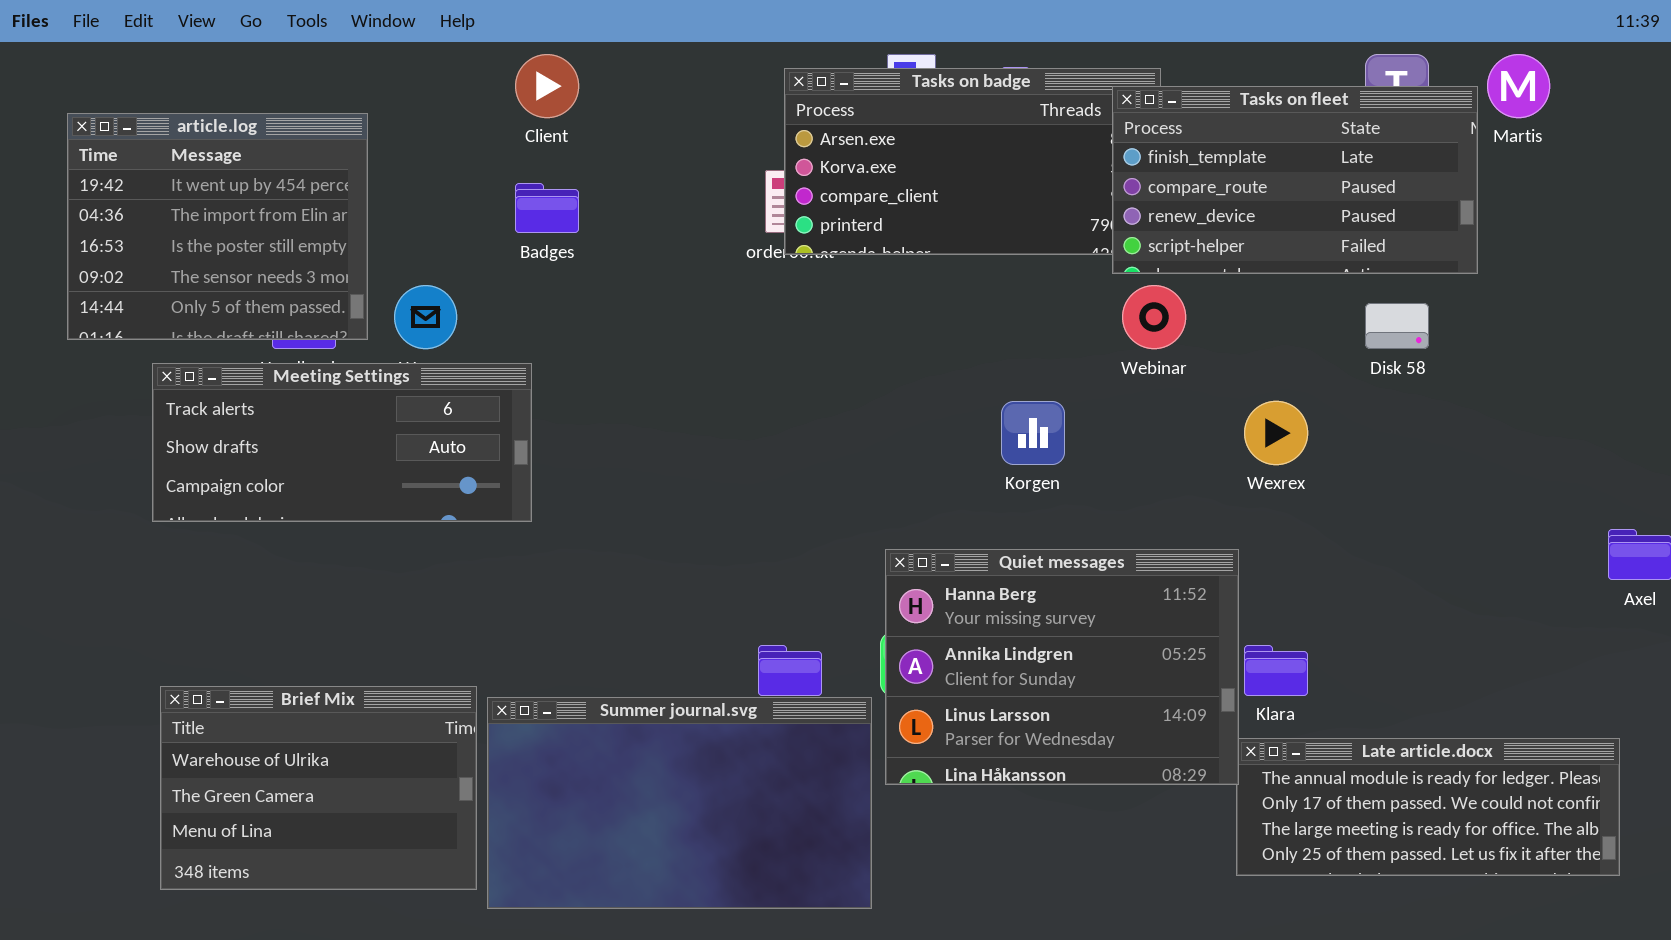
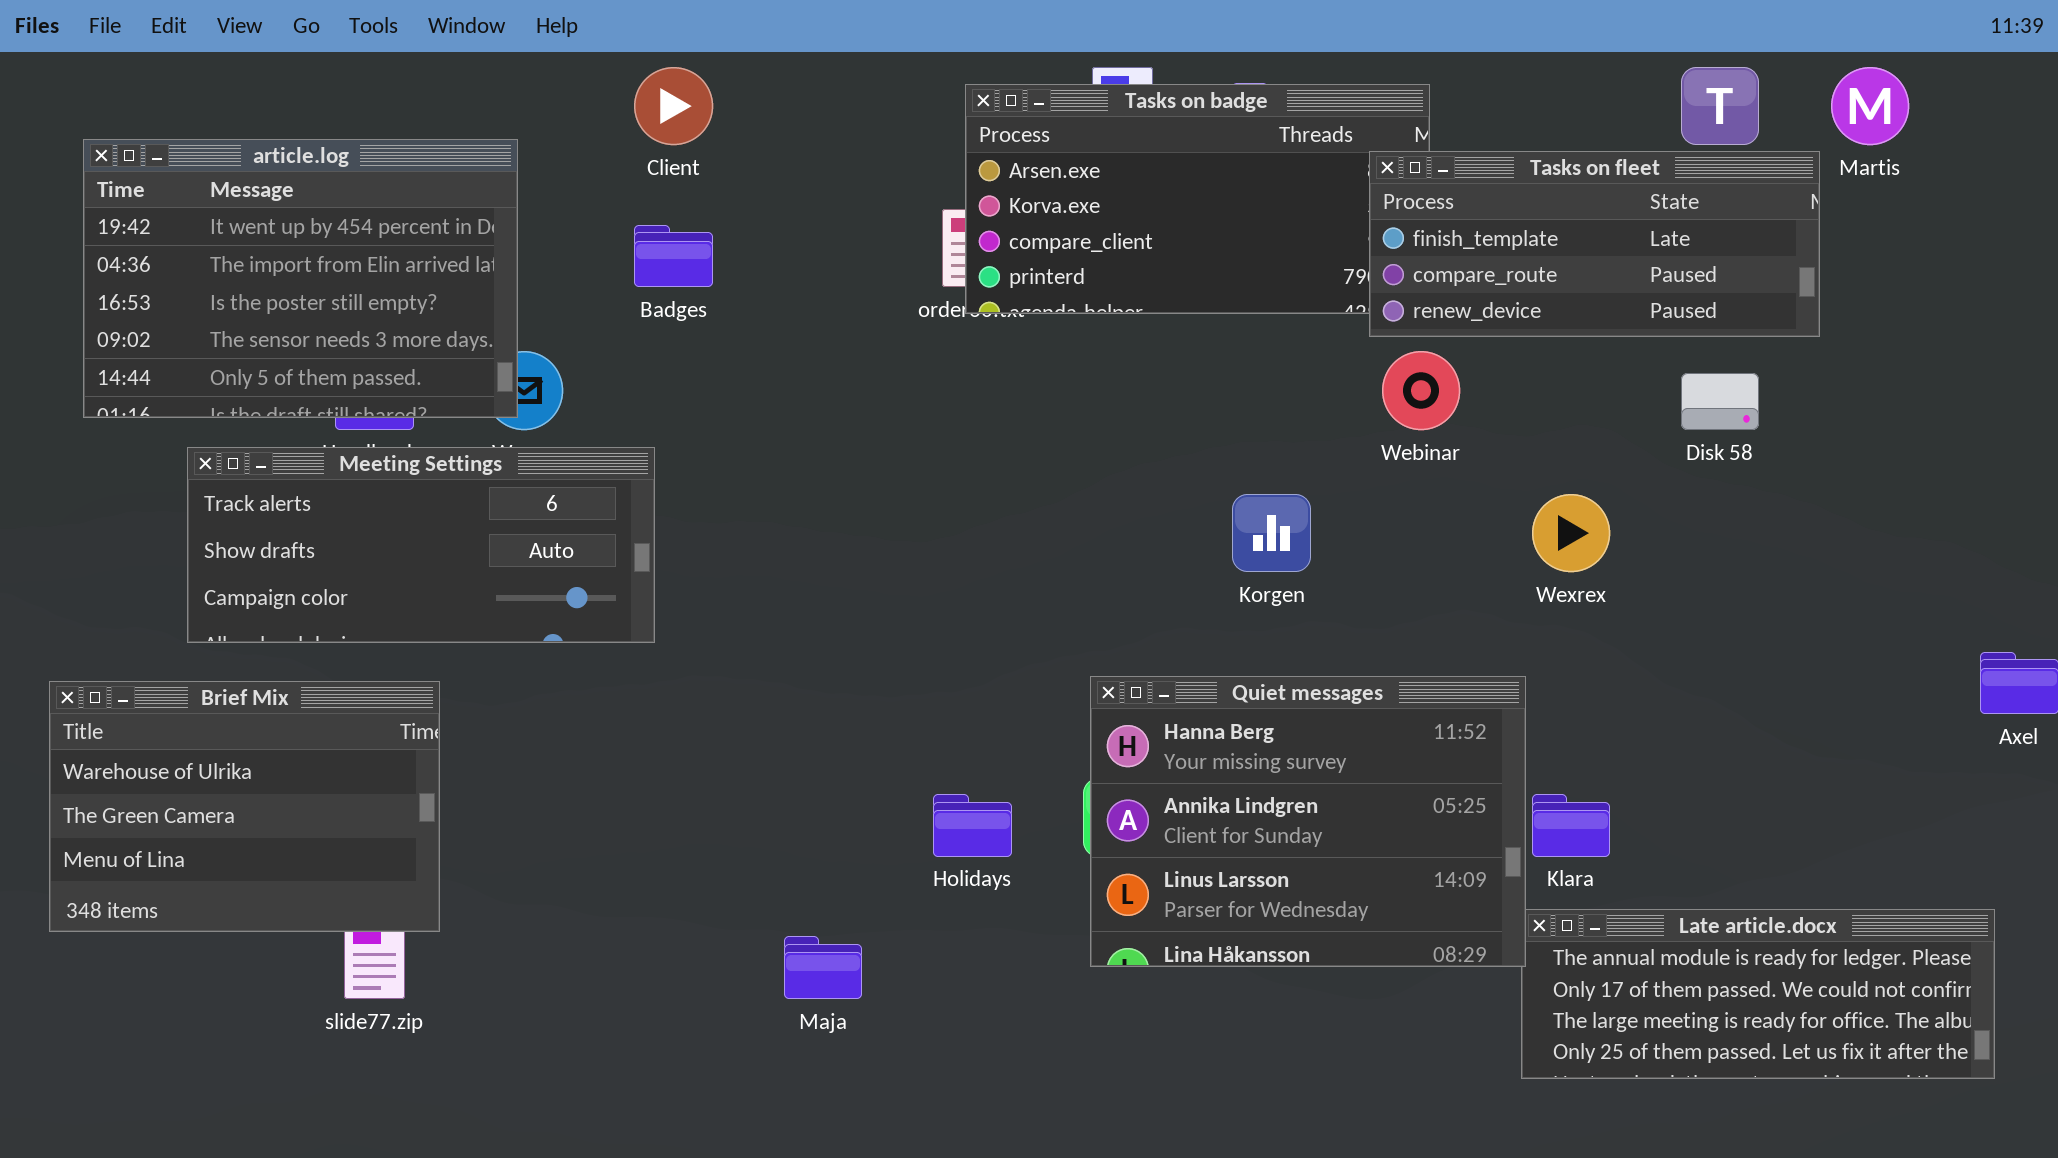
Tasks on fleet: [1112,86,1478,274] -> [1369,151,1820,337], resized
article.log: [67,113,368,340] -> [83,139,518,418], resized
Brief Mix: [160,686,477,890] -> [49,681,440,932], moved
Summer journal.svg: [487,697,872,909] -> none, closed

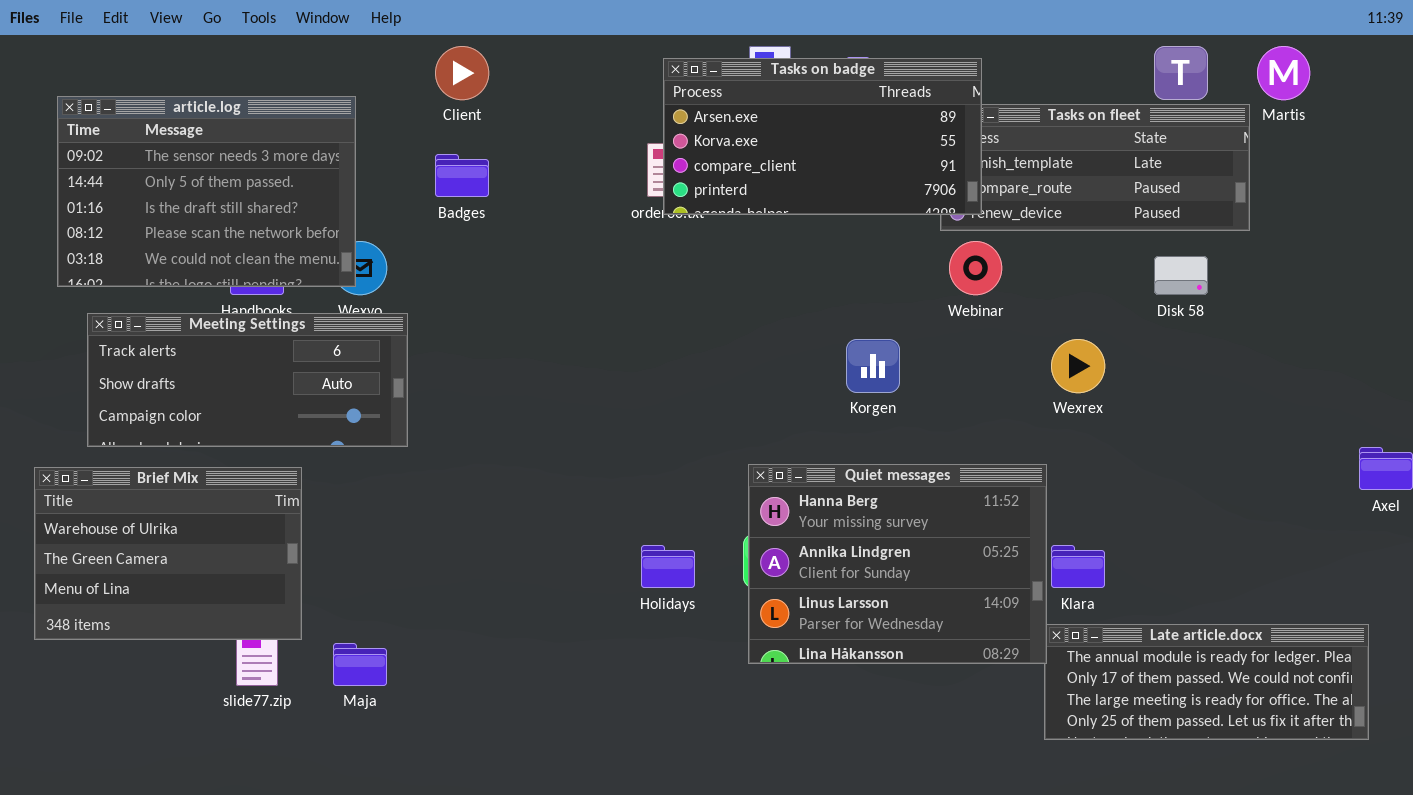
Tasks on badge: [965,84,1430,314] -> [663,58,982,215], raised
article.log: [83,139,518,418] -> [57,96,356,287], scrolled down 3 rows
Meeting Settings: [187,447,655,643] -> [87,313,408,447], moved
Maja: [784,936,862,999] -> [333,643,387,686], moved

